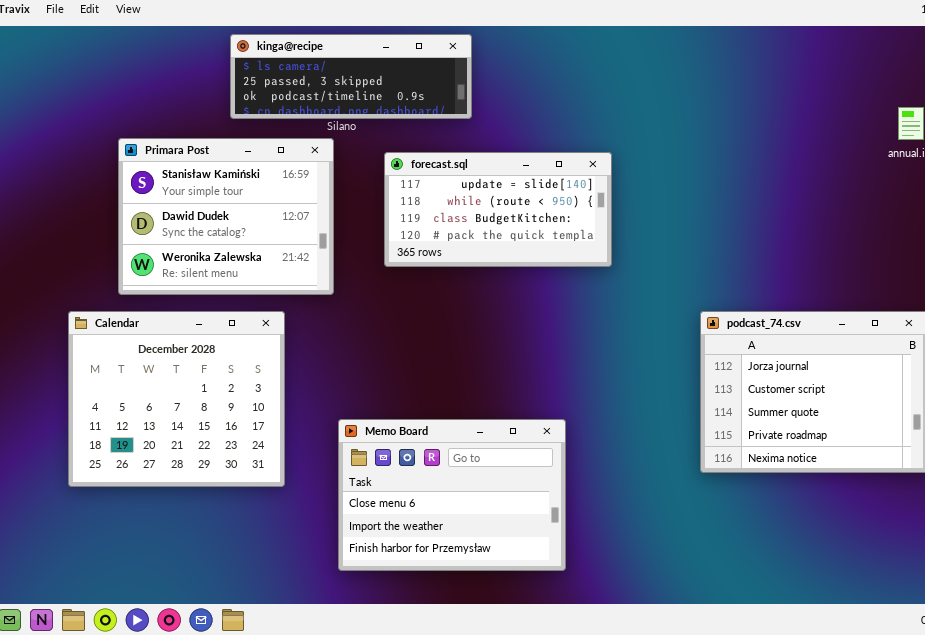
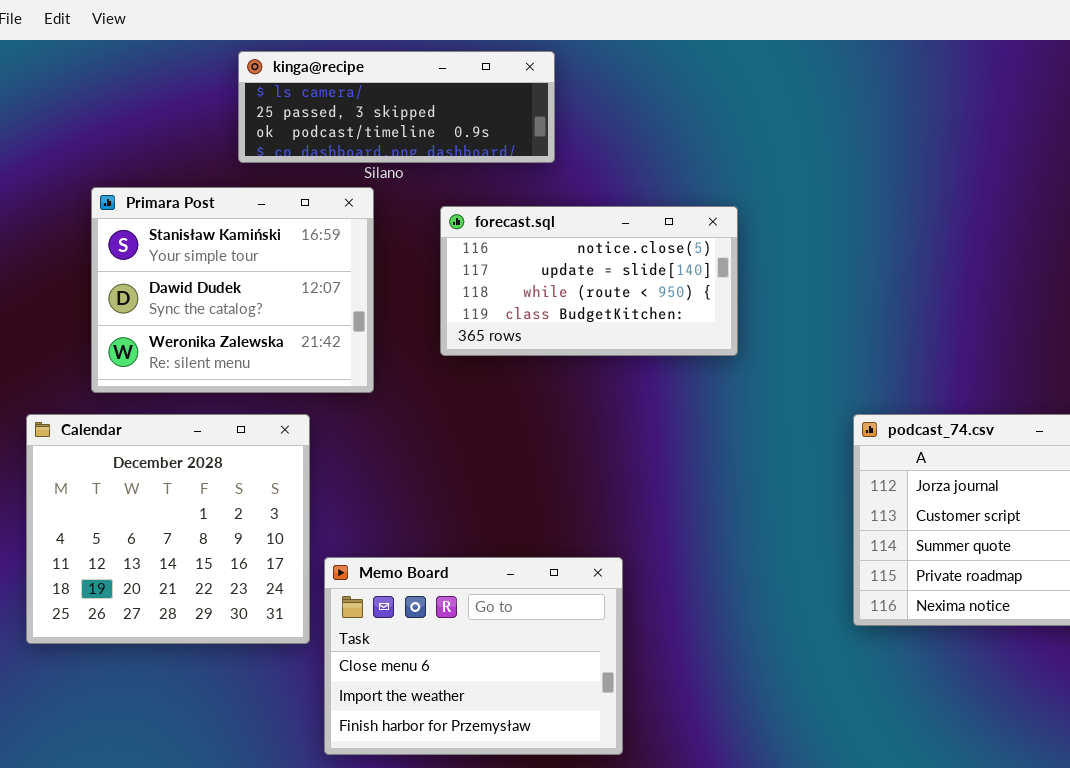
forecast.sql: [384,152,612,267] -> [440,206,738,356], scrolled up 1 row
Memo Board: [338,419,566,571] -> [324,557,623,755], moved

